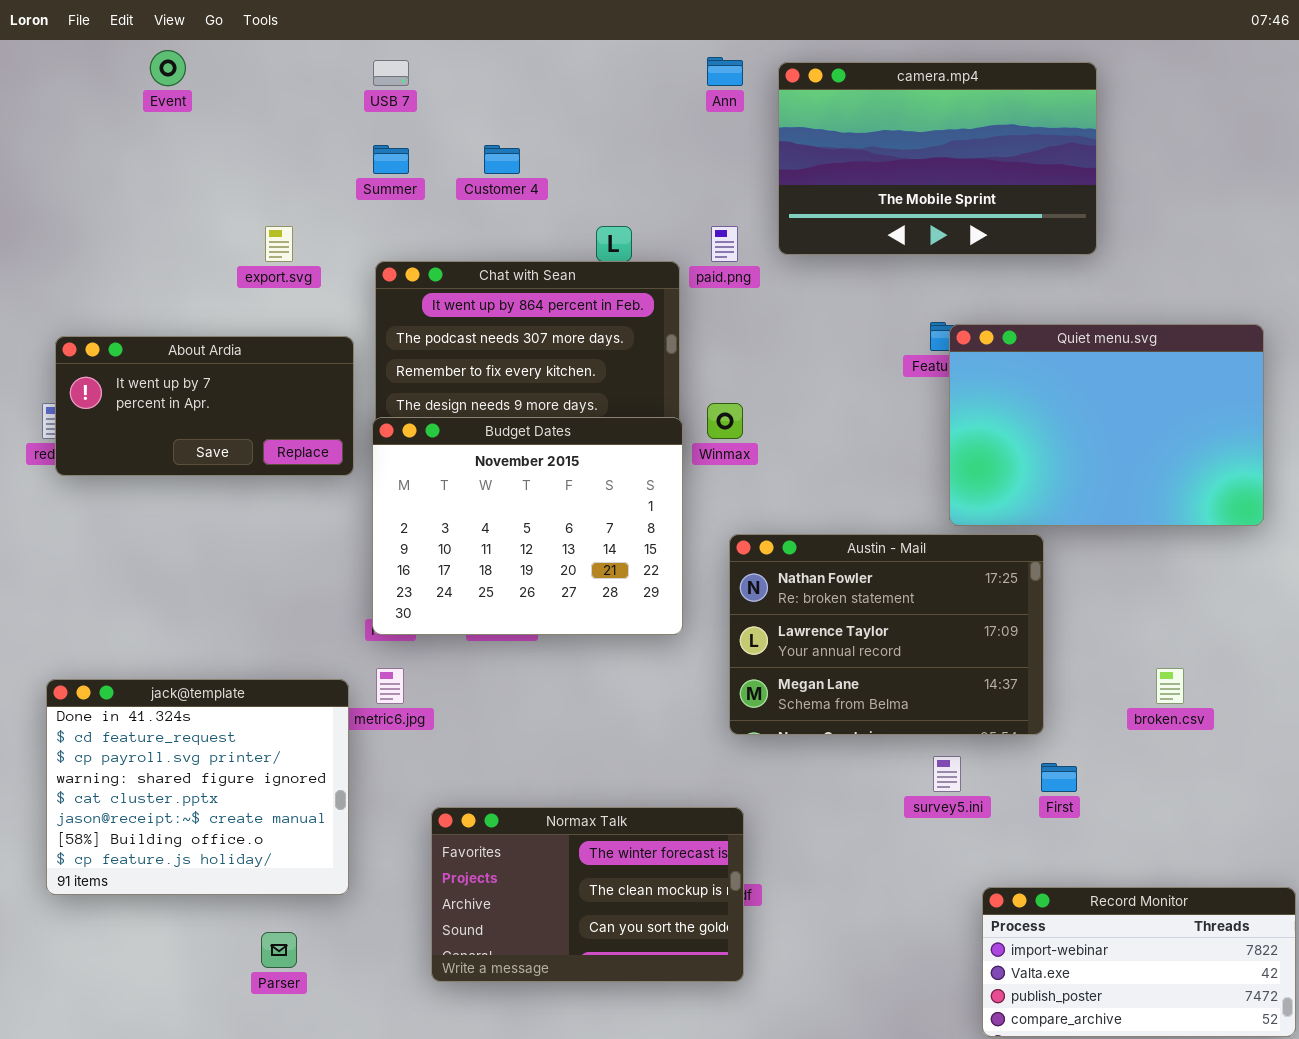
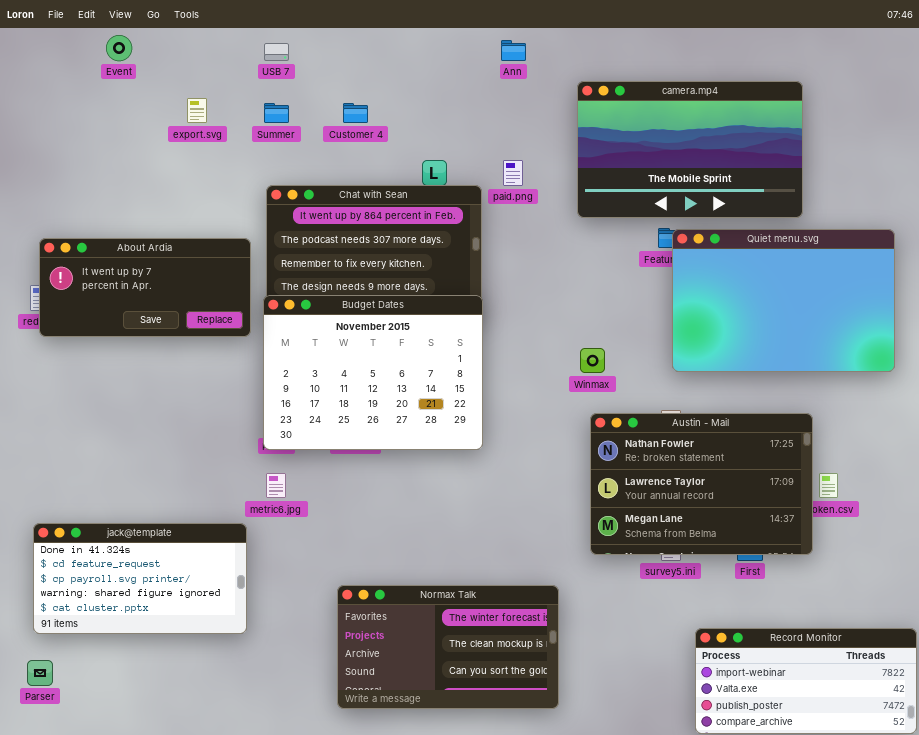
camera.mp4: [778,62,1097,255] -> [577,81,803,218], moved
export.svg: [265,226,293,262] -> [187,98,207,123], moved
Winmax: [707,403,743,439] -> [580,348,605,373], moved
Austin - Mail: [729,534,1044,735] -> [590,413,813,555], moved
jack@template: [46,679,349,895] -> [33,523,247,634], resized
Normax Talk: [431,807,744,982] -> [337,585,559,709], moved
Parser: [261,932,297,968] -> [27,660,53,686], moved

